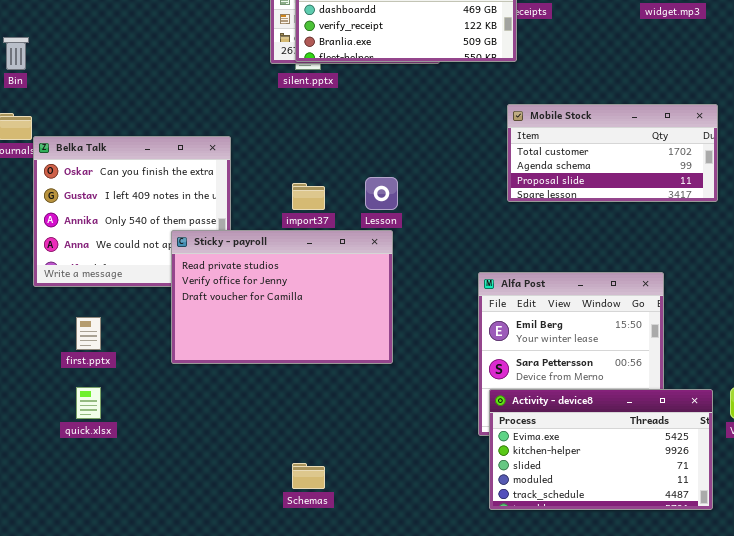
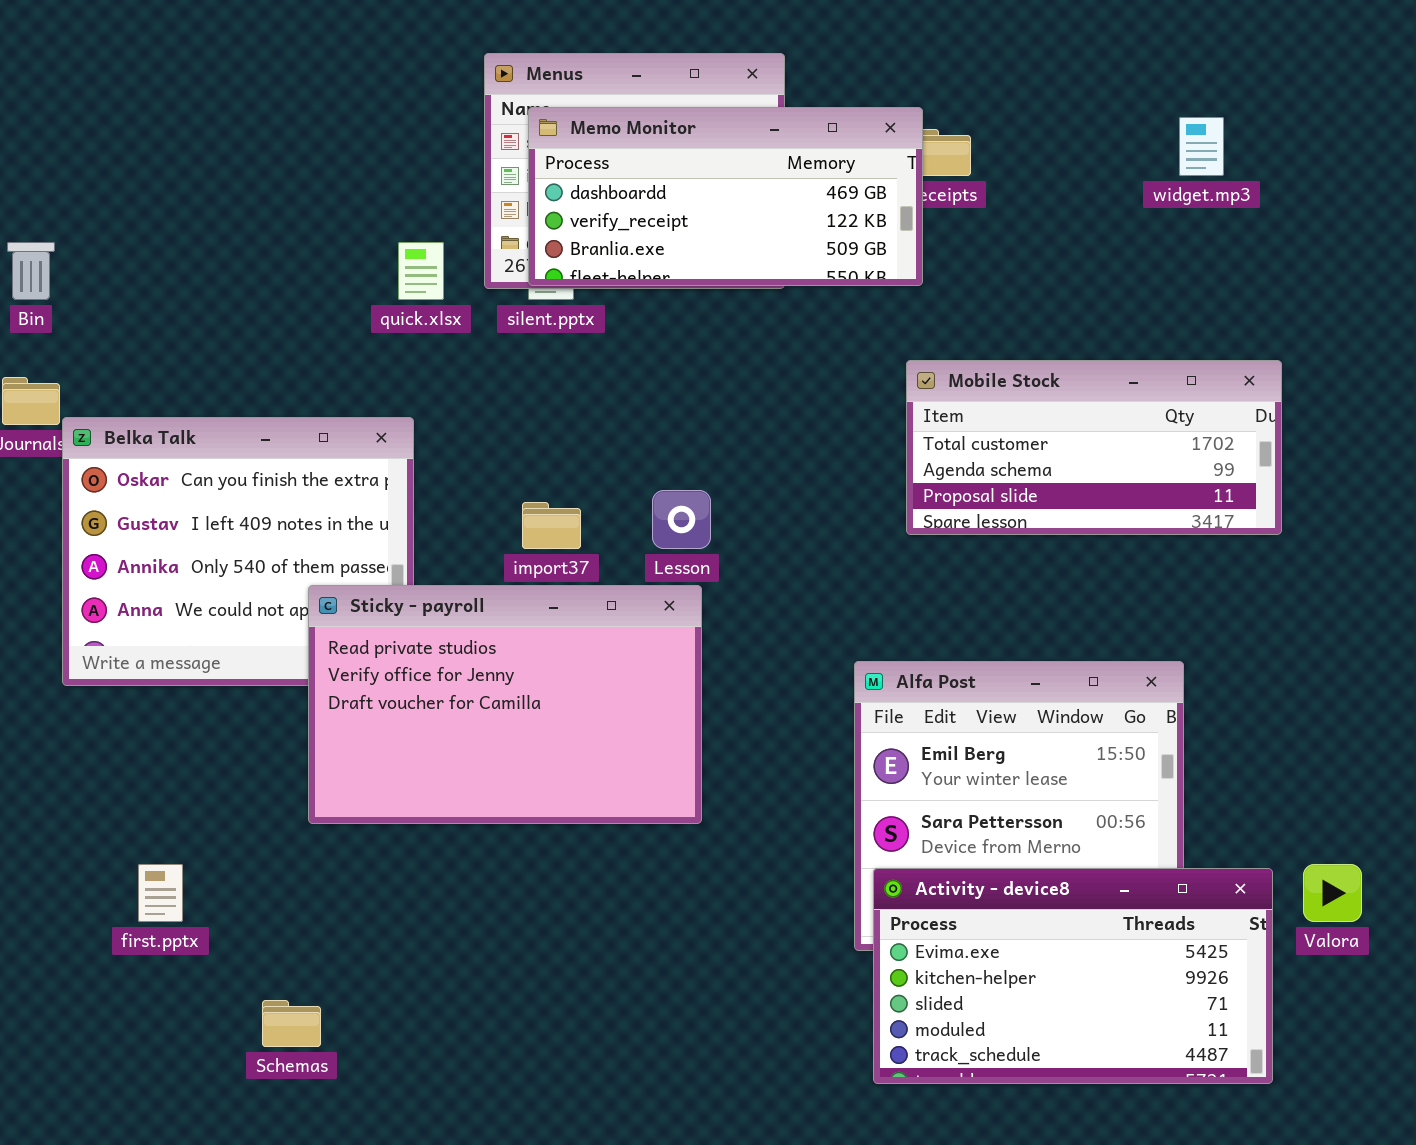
first.pptx: [76,317,101,350] -> [138,864,183,922], moved
quick.xlsx: [76,387,101,419] -> [398,242,444,300], moved
Schemas: [292,463,325,489] -> [262,1000,321,1047], moved

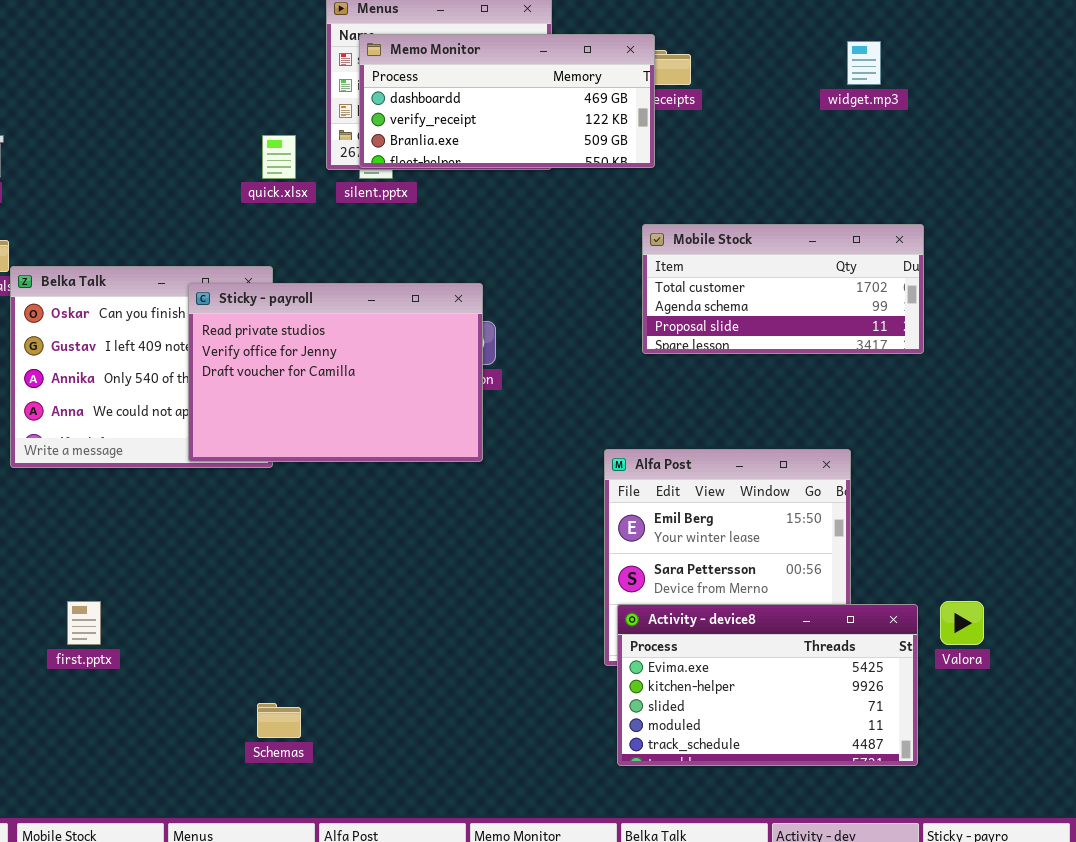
Sticky - payroll: [308,585,702,824] -> [188,283,483,462], moved
Schemas: [262,1000,321,1047] -> [257,703,301,738], moved

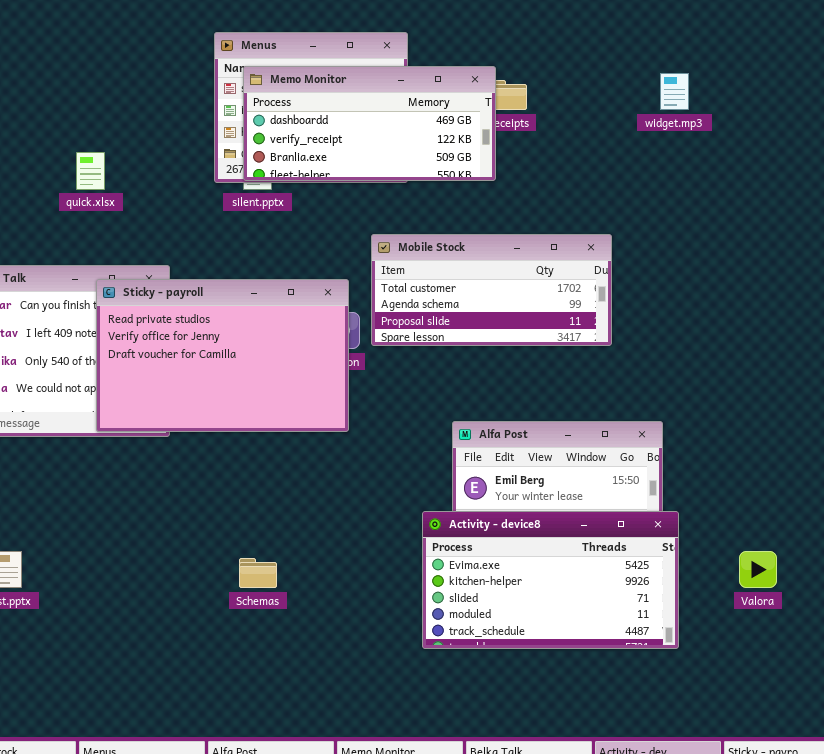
quick.xlsx: [262,135,296,179] -> [76,152,105,190], moved
Mobile Stock: [642,224,924,354] -> [371,234,612,346], moved
Activity - device8: [617,604,918,766] -> [422,511,679,649], moved
Schemas: [257,703,301,738] -> [239,558,277,588], moved

